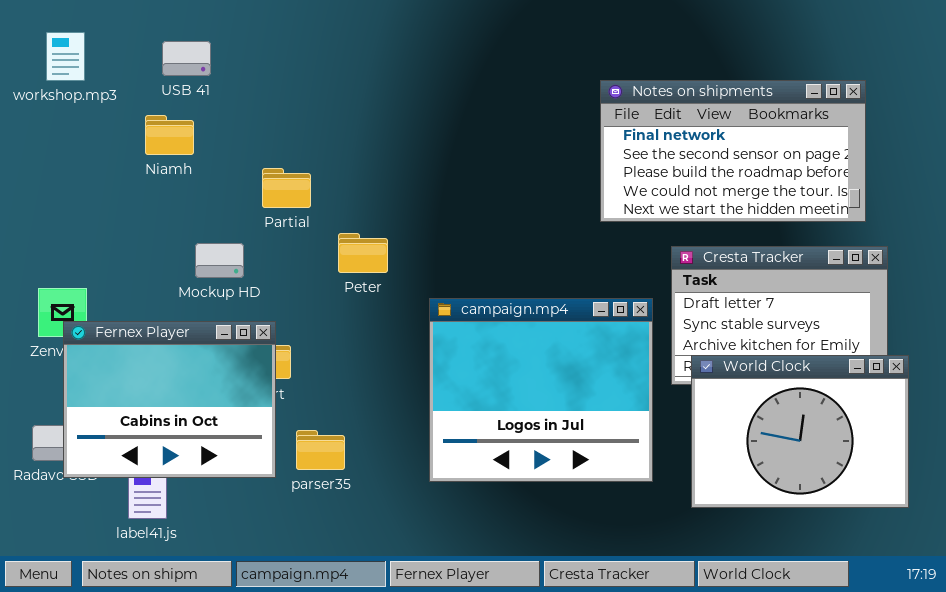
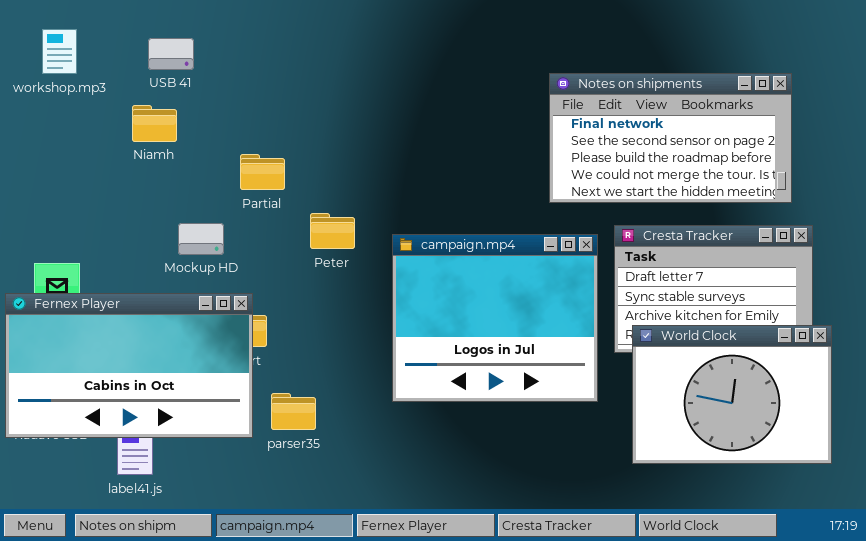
campaign.mp4: [429,298,653,482] -> [392,234,598,402], moved
Fernex Player: [63,321,276,478] -> [5,293,253,438], resized

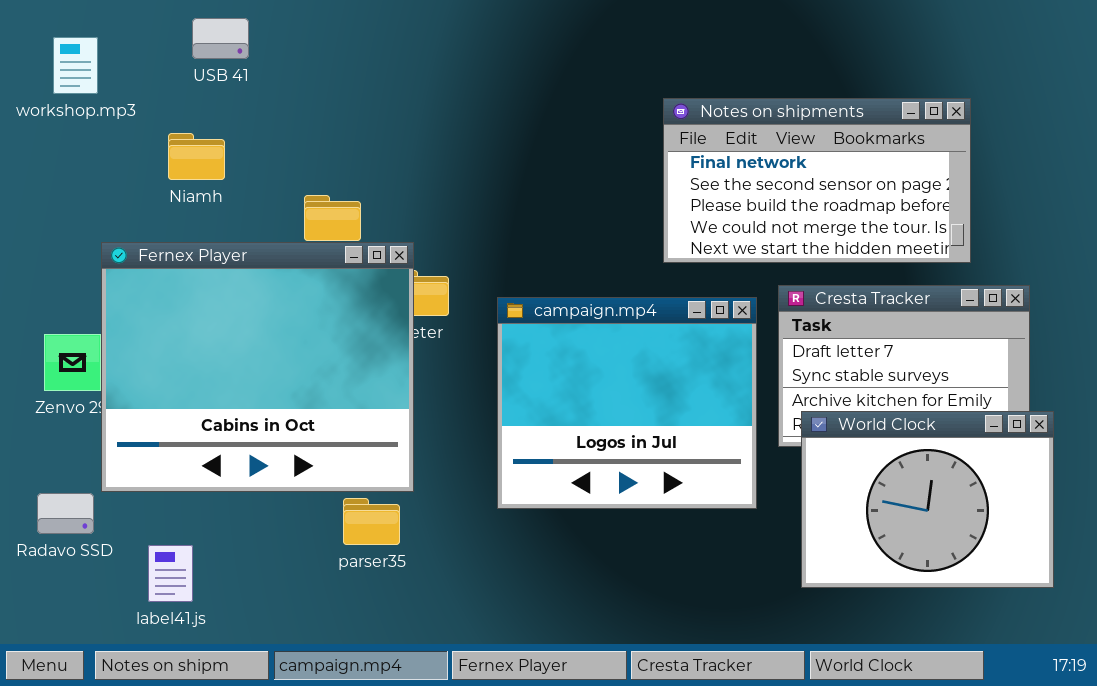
USB 41: [148,38,194,70] -> [192,18,249,59], moved
Notes on shipments: [549,73,792,203] -> [663,98,971,263], moved
Fernex Player: [5,293,253,438] -> [101,242,414,492], moved, resized

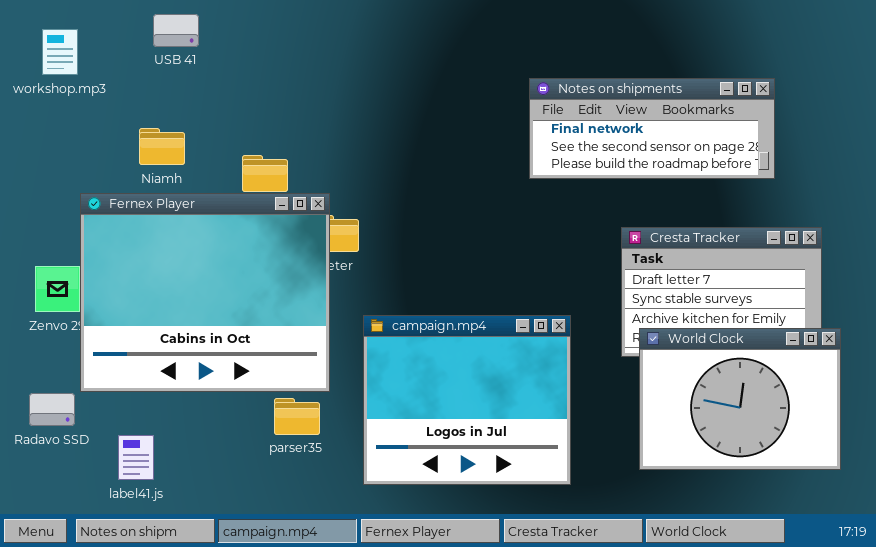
Notes on shipments: [663,98,971,263] -> [529,78,775,179], resized
Niamh: [168,133,225,180] -> [139,128,185,165], moved
campaign.mp4: [497,297,757,509] -> [363,315,571,485], moved

